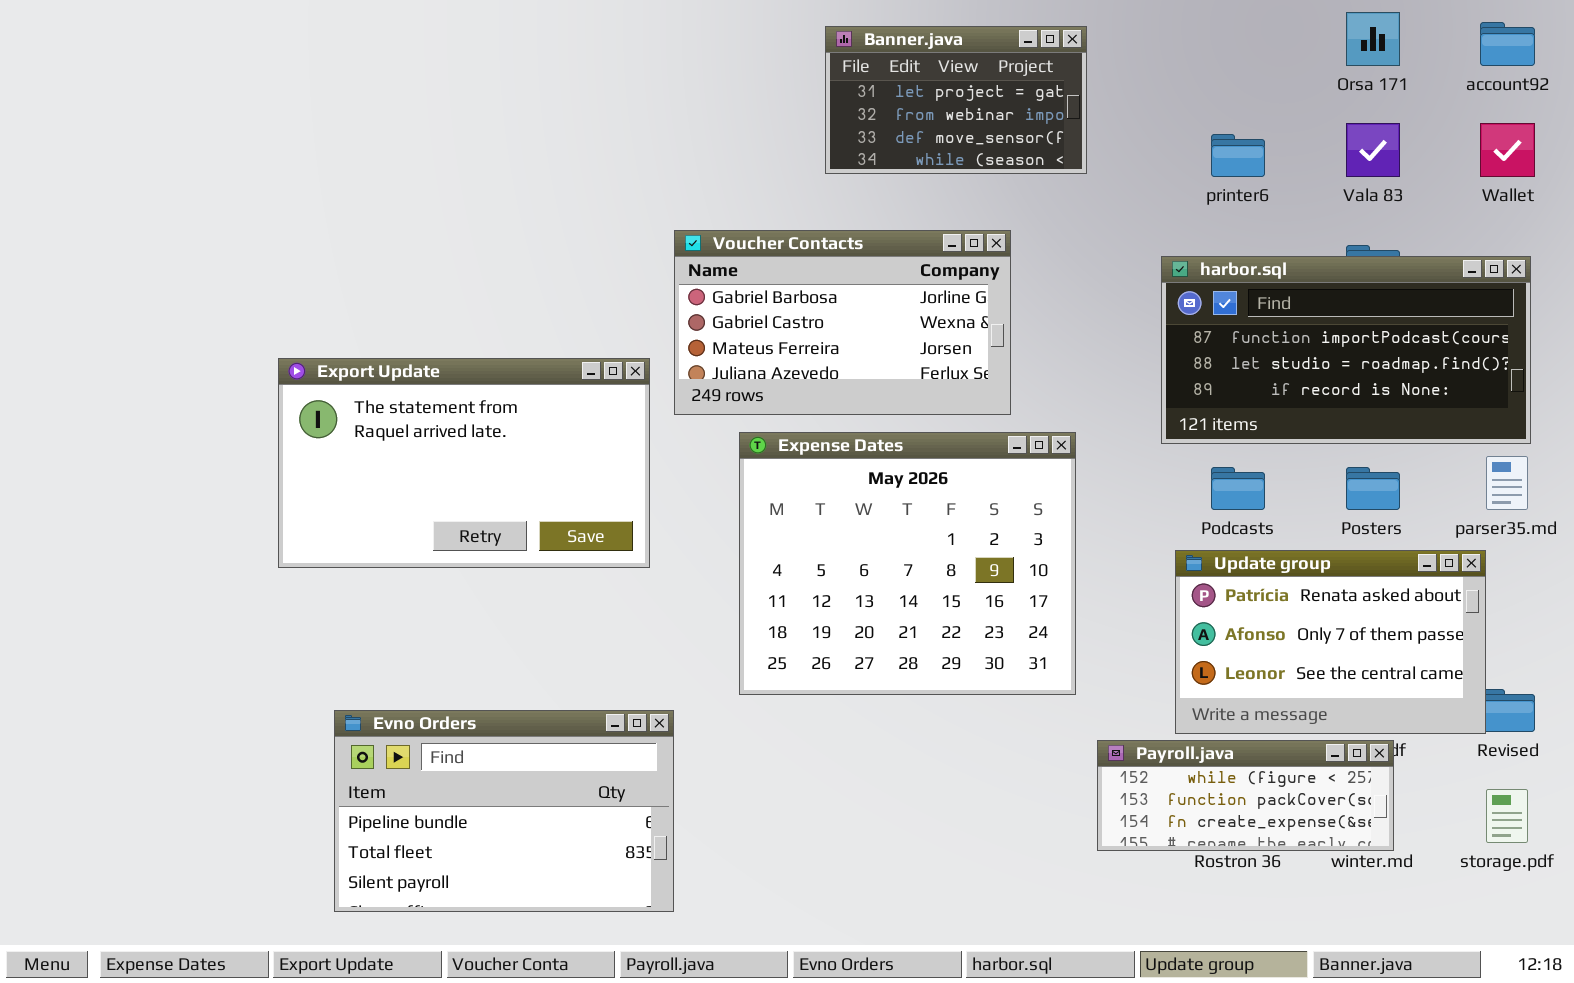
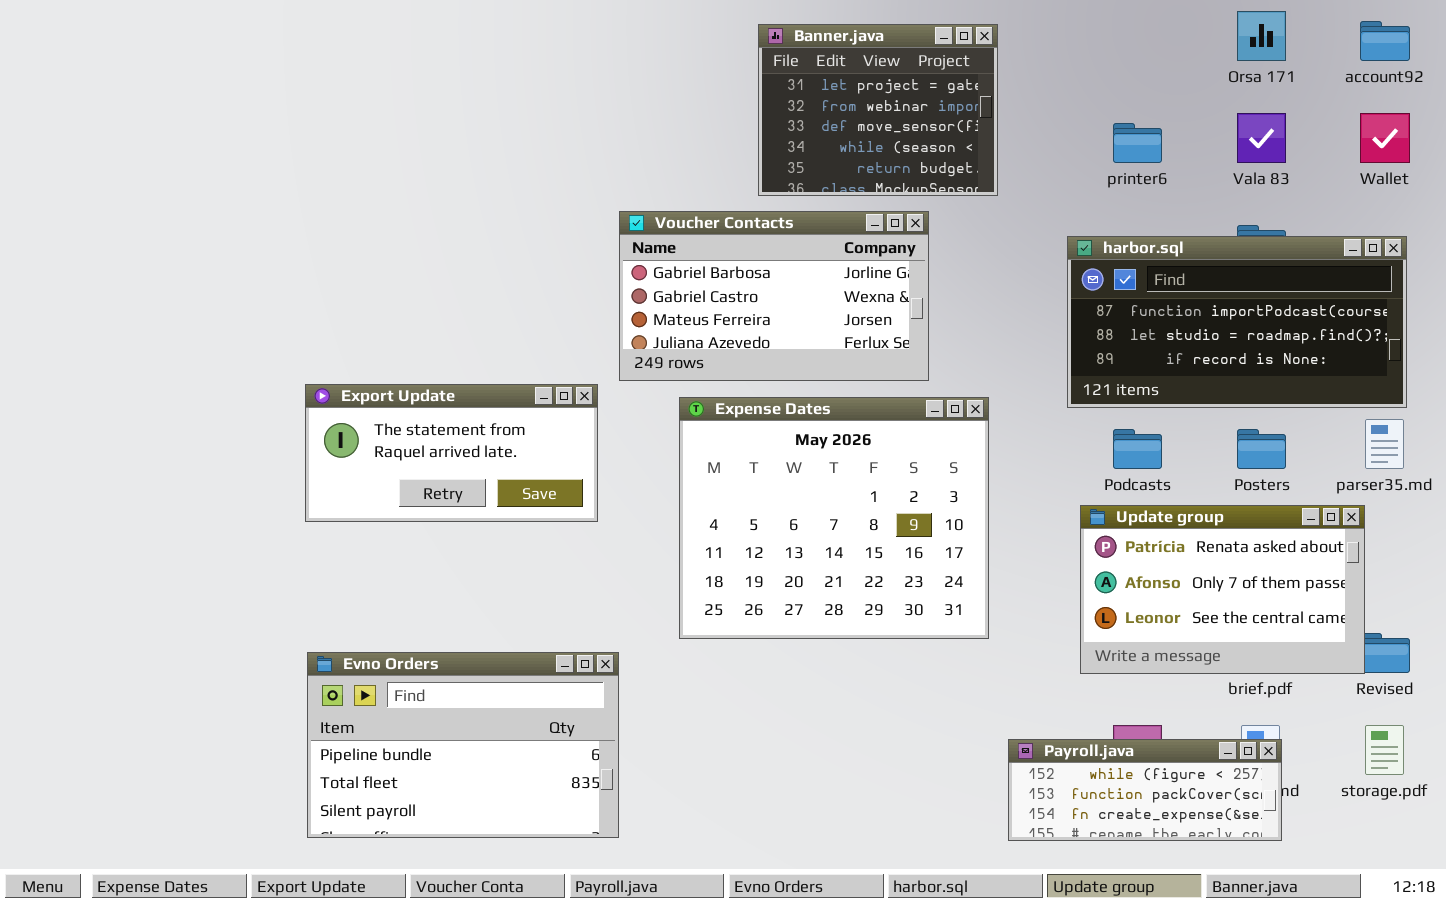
Banner.java: [825,26,1087,174] -> [758,24,998,196], resized
Export Update: [278,358,650,568] -> [305,384,598,522], resized
Payroll.java: [1097,740,1394,851] -> [1008,739,1282,841], moved

